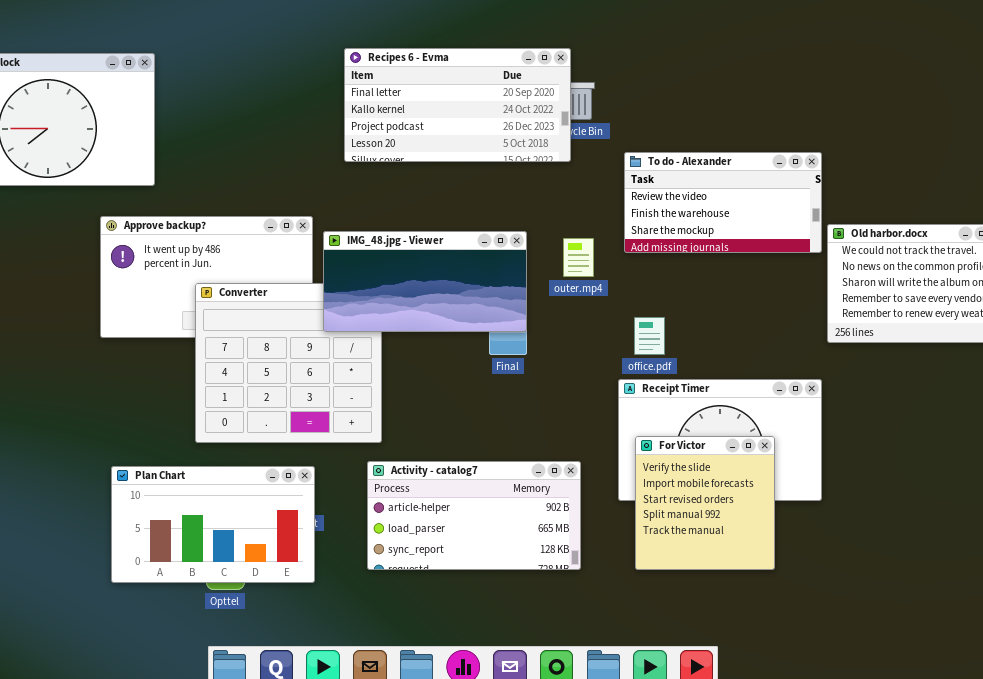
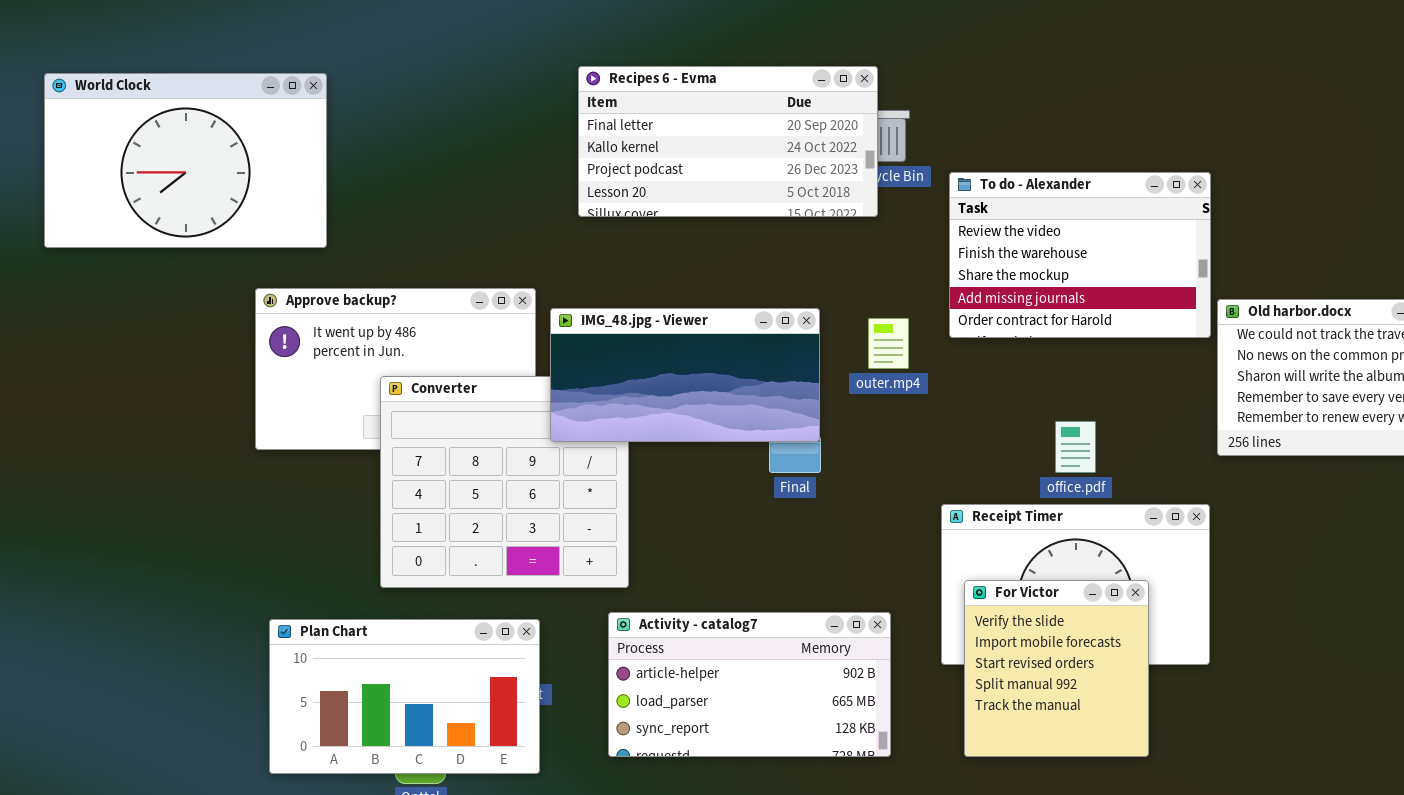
To do - Alexander: [624,152,822,253] -> [949,172,1211,338], resized
office.pdf: [634,317,665,355] -> [1055,421,1096,473], moved

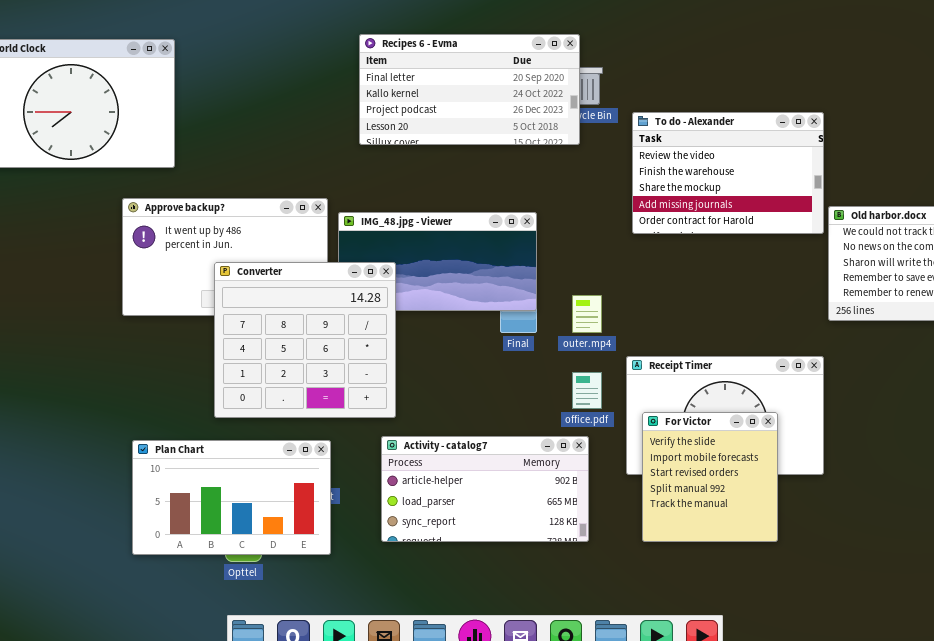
outer.mp4: [868,318,909,369] -> [572,295,602,333], moved
Converter: [380,376,629,588] -> [214,262,396,418], raised
office.pdf: [1055,421,1096,473] -> [572,372,602,409], moved

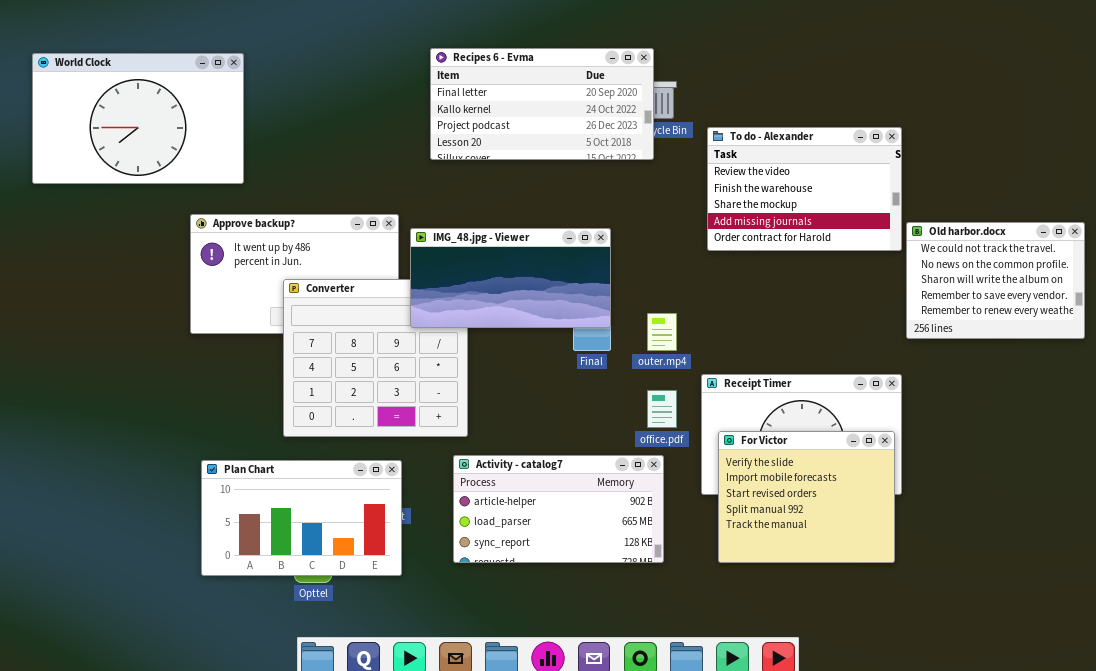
IMG_48.jpg - Viewer: [338,212,537,311] -> [410,228,611,328], raised
For Victor: [642,412,778,542] -> [718,431,895,563], resized

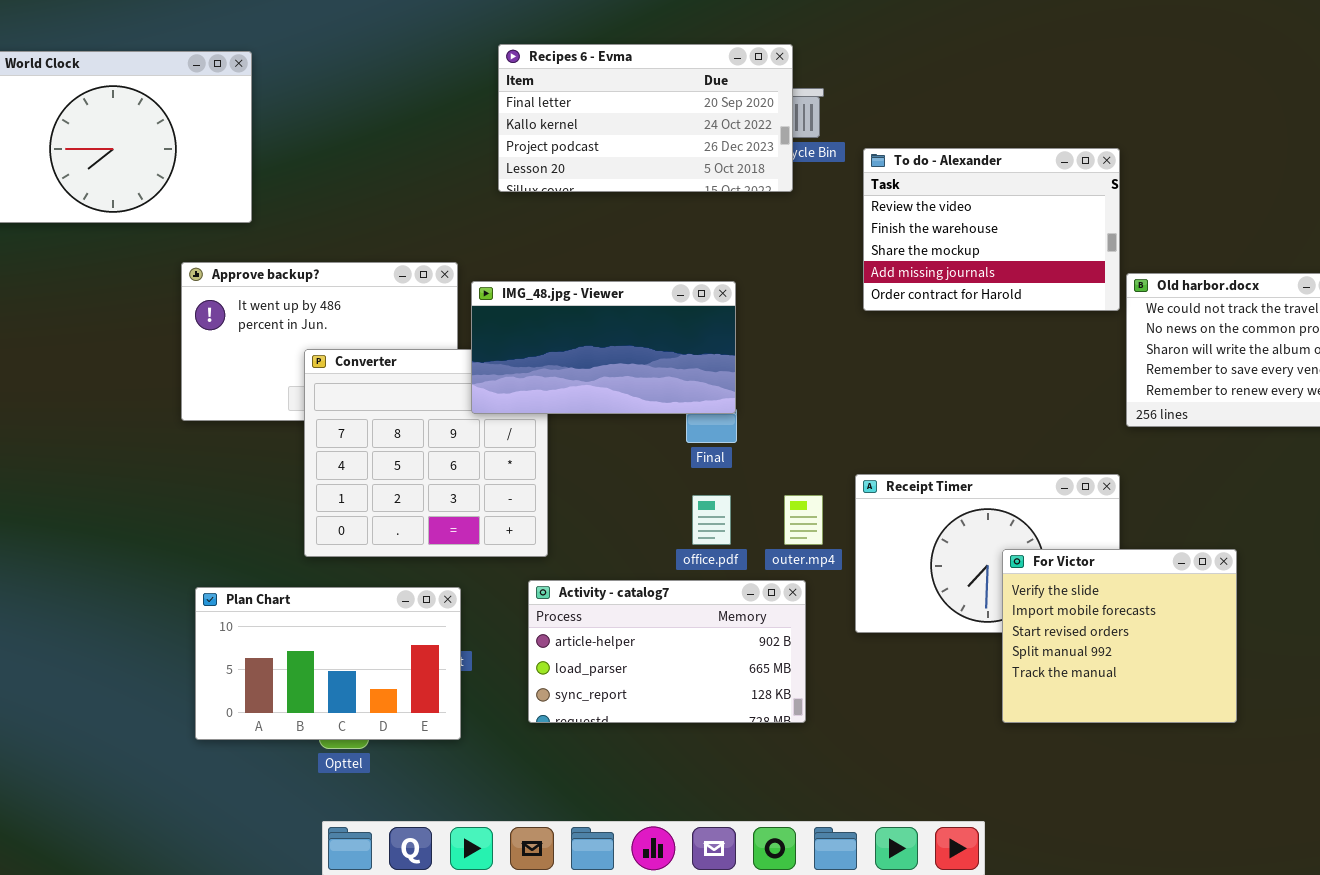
outer.mp4: [647,313,677,351] -> [784,495,823,545], moved
office.pdf: [647,390,677,428] -> [692,495,731,545], moved
For Victor: [718,431,895,563] -> [1002,549,1237,723], moved

